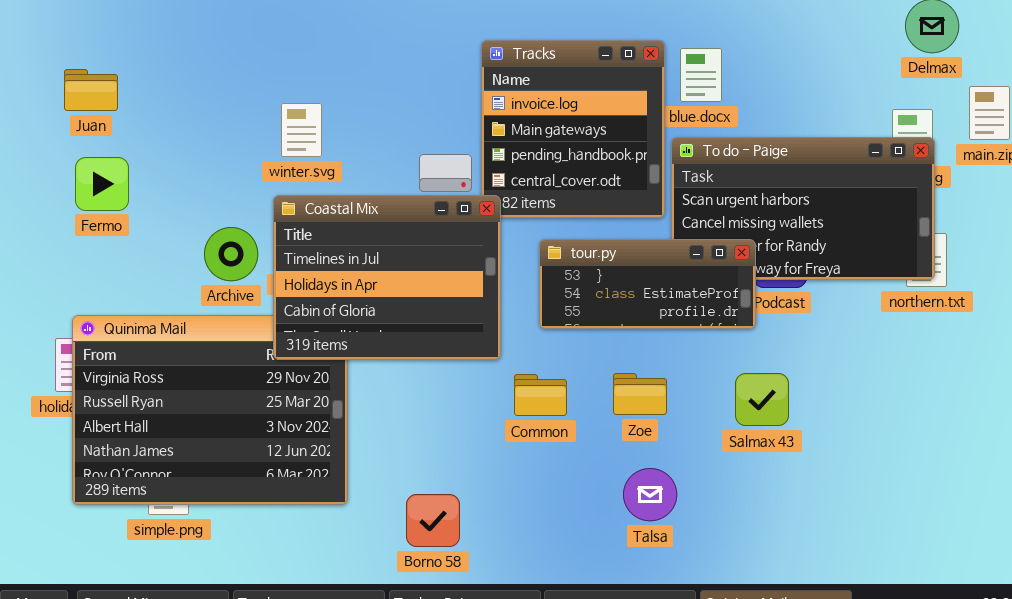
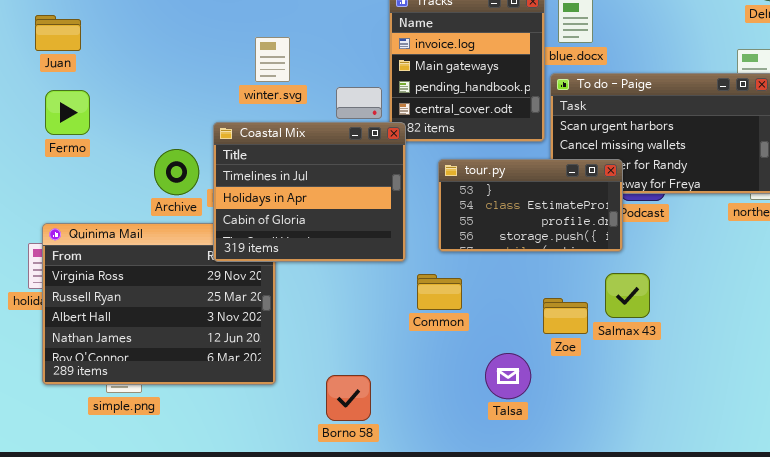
winter.svg: [281,103,322,157] -> [255,37,290,82], moved
tour.py: [539,239,756,329] -> [438,159,623,252], resized
Zoe: [613,373,667,415] -> [543,298,588,334], moved
Talsa: [623,468,677,521] -> [485,353,531,399], moved

